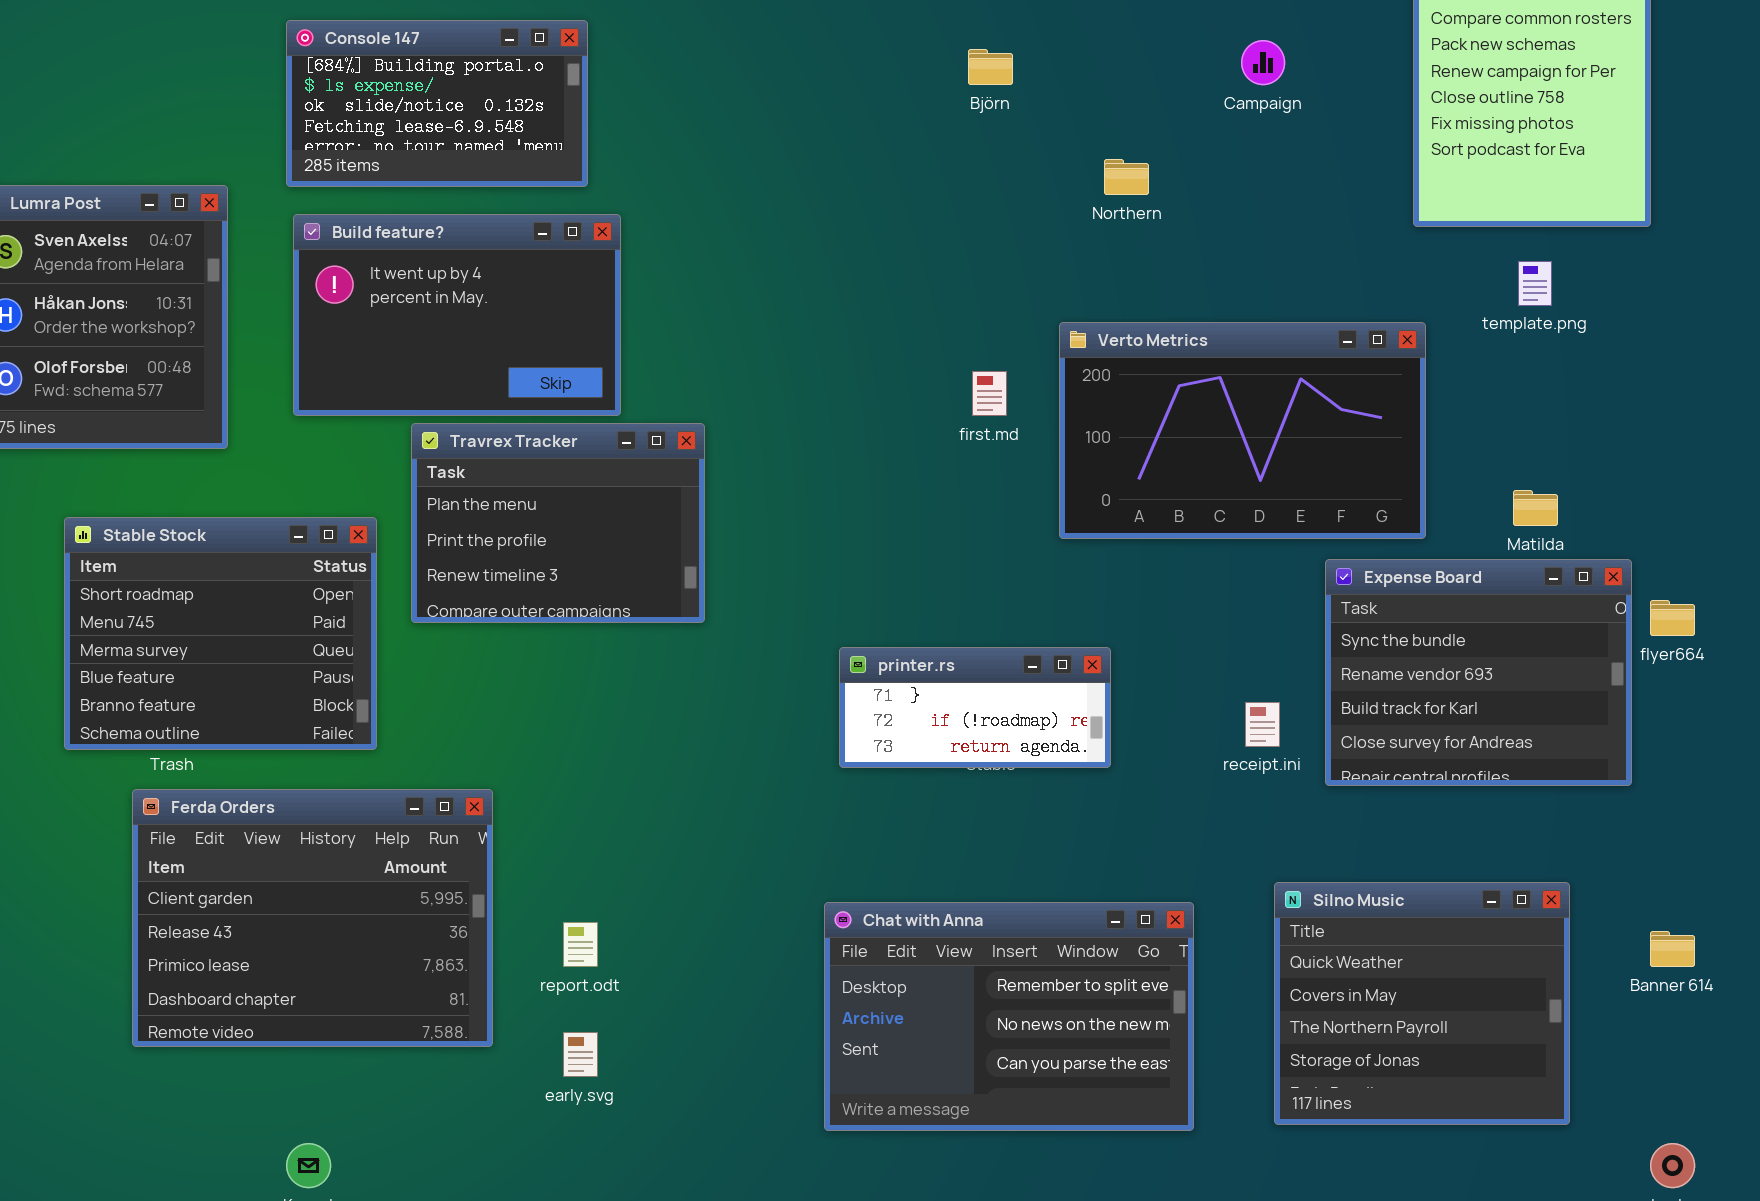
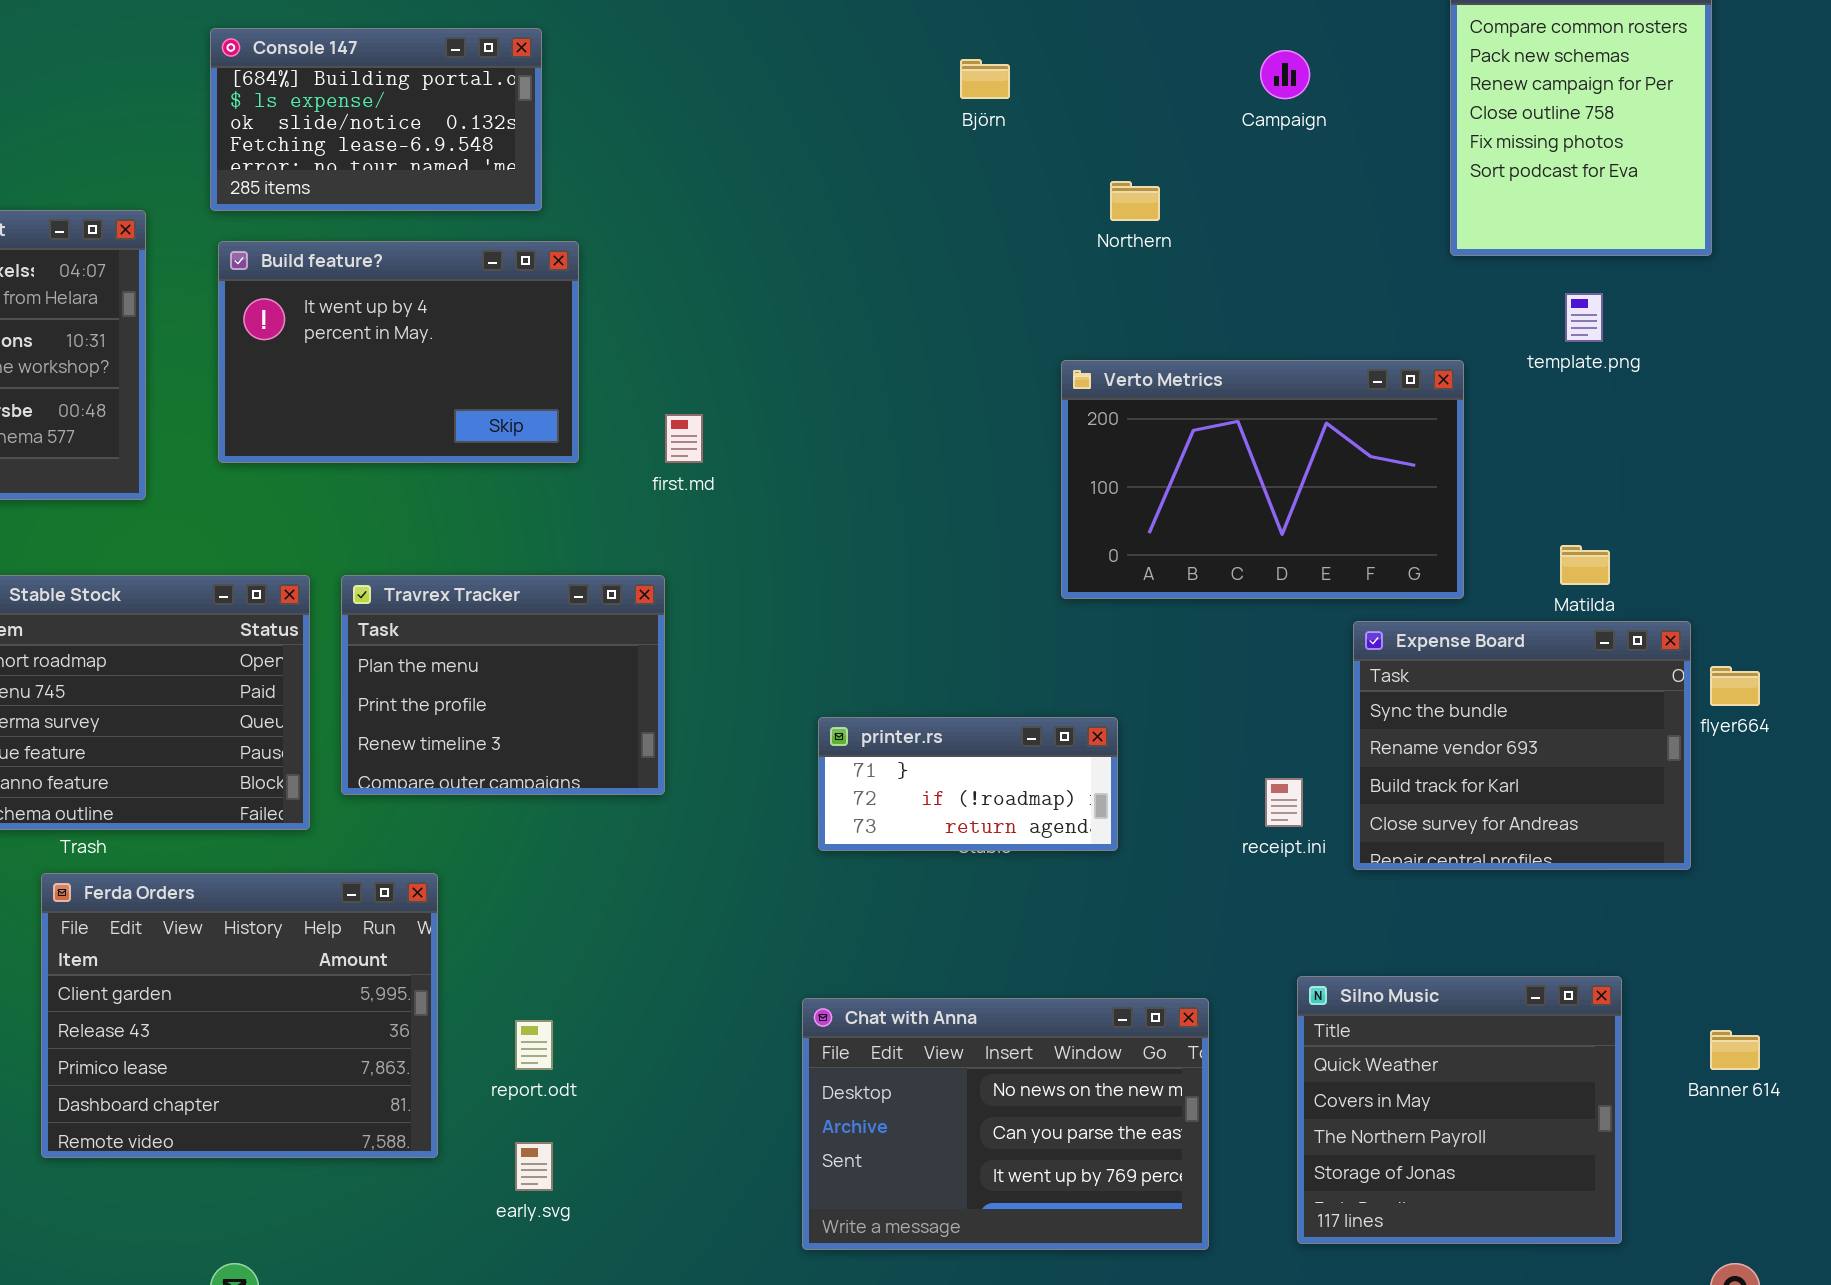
first.md: [972,371,1007,416] -> [665,414,703,463], moved
Travrex Tracker: [411,423,705,623] -> [341,575,665,795], moved
Chat with Anna: [824,902,1194,1131] -> [802,998,1209,1250], scrolled down 1 row

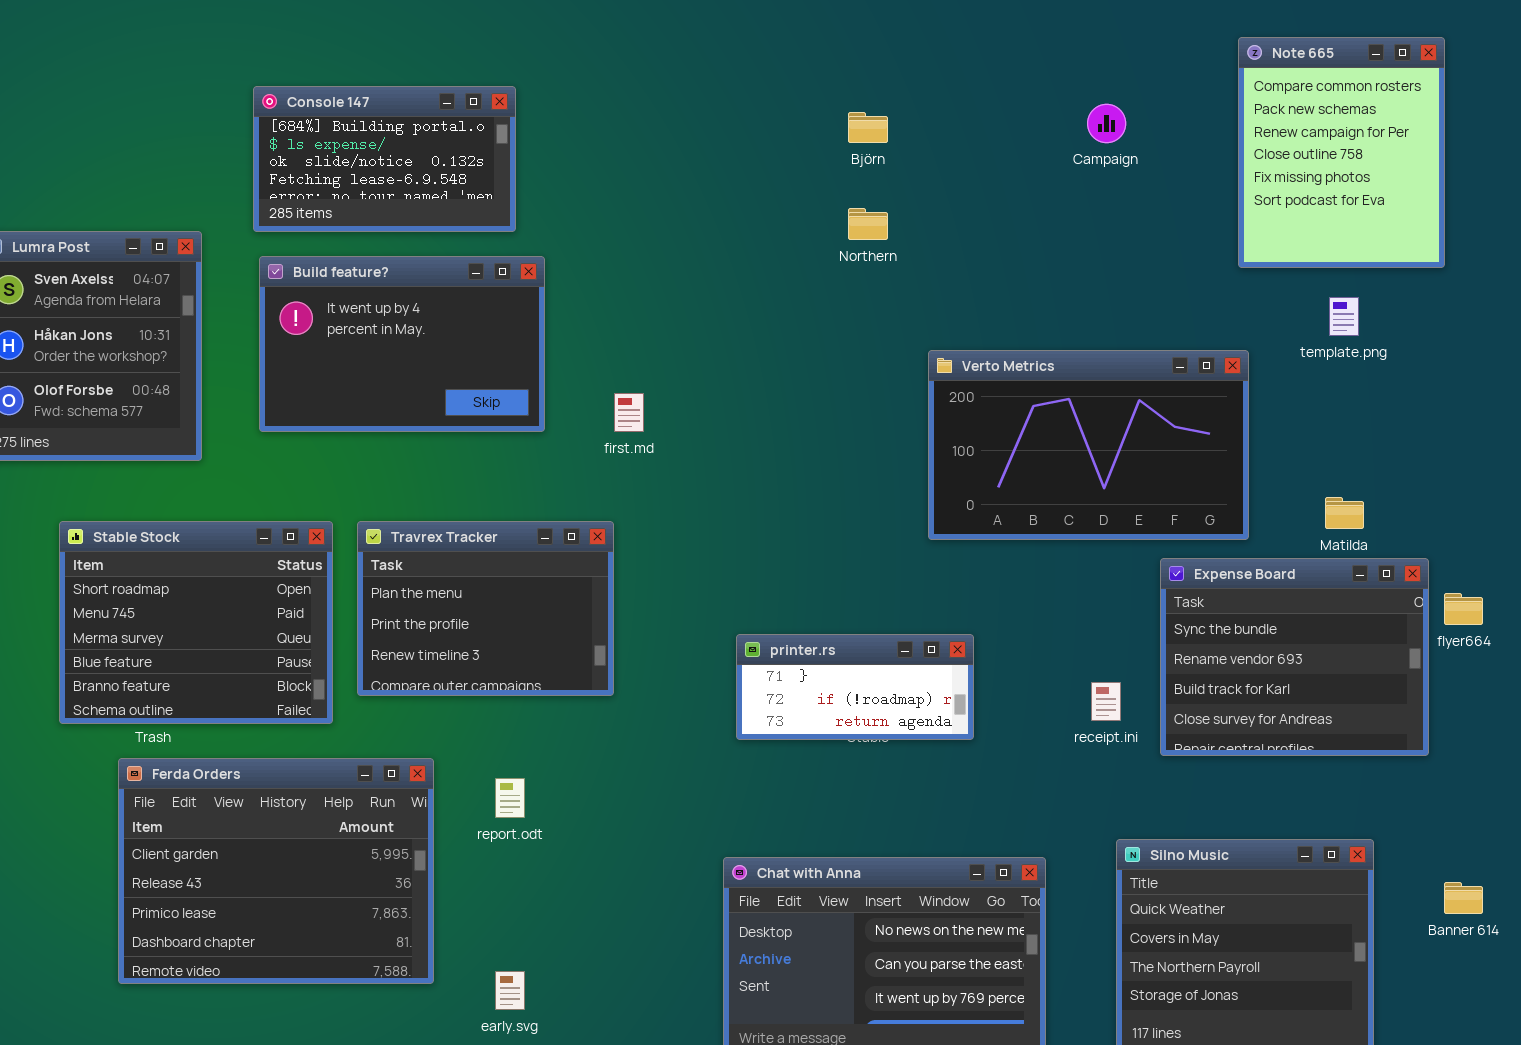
Northern: [1110,181,1160,221] -> [848,208,888,240], moved
report.odt: [515,1020,553,1070] -> [495,778,525,818], moved

